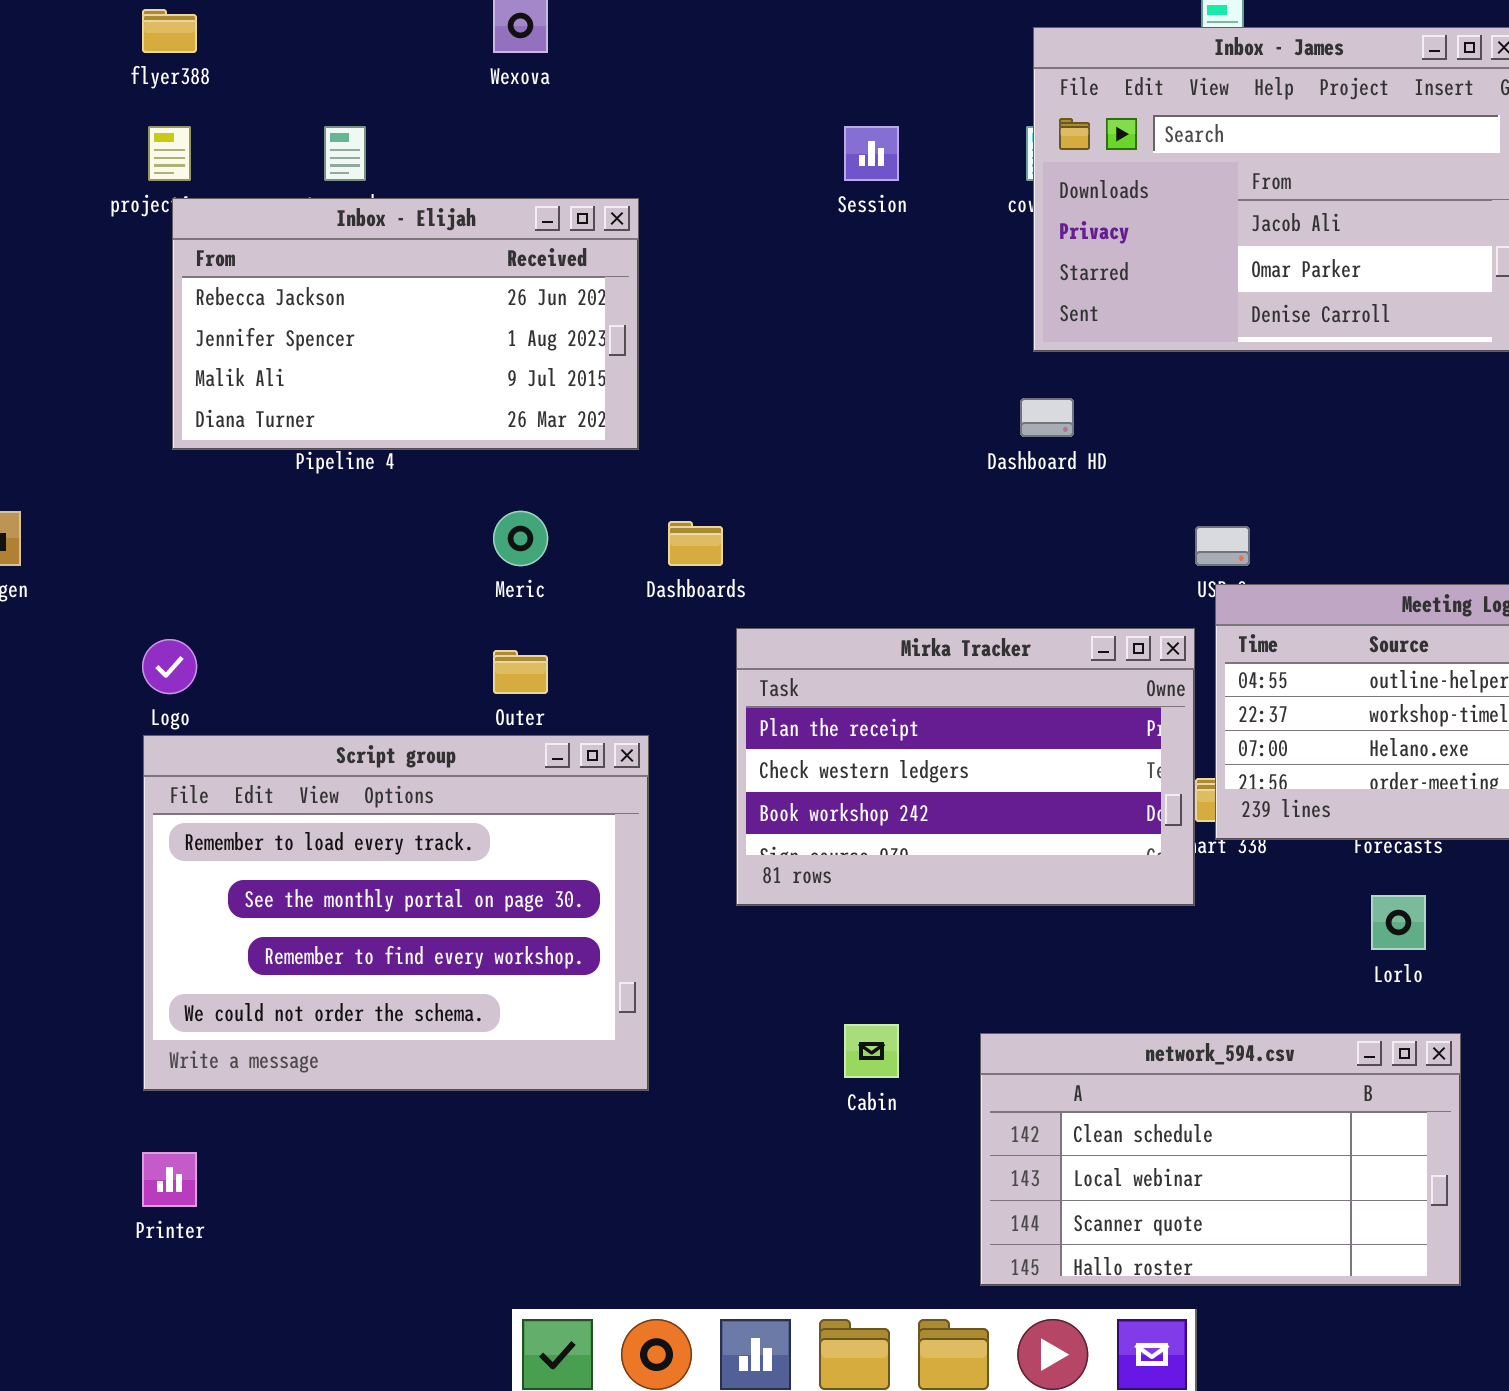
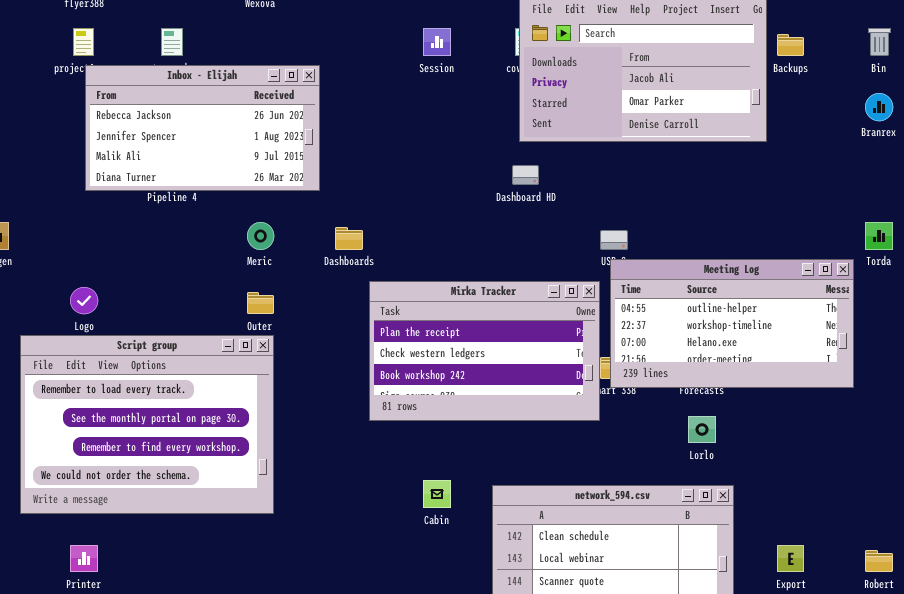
Script group: [143,735,649,1091] -> [20,335,274,514], moved

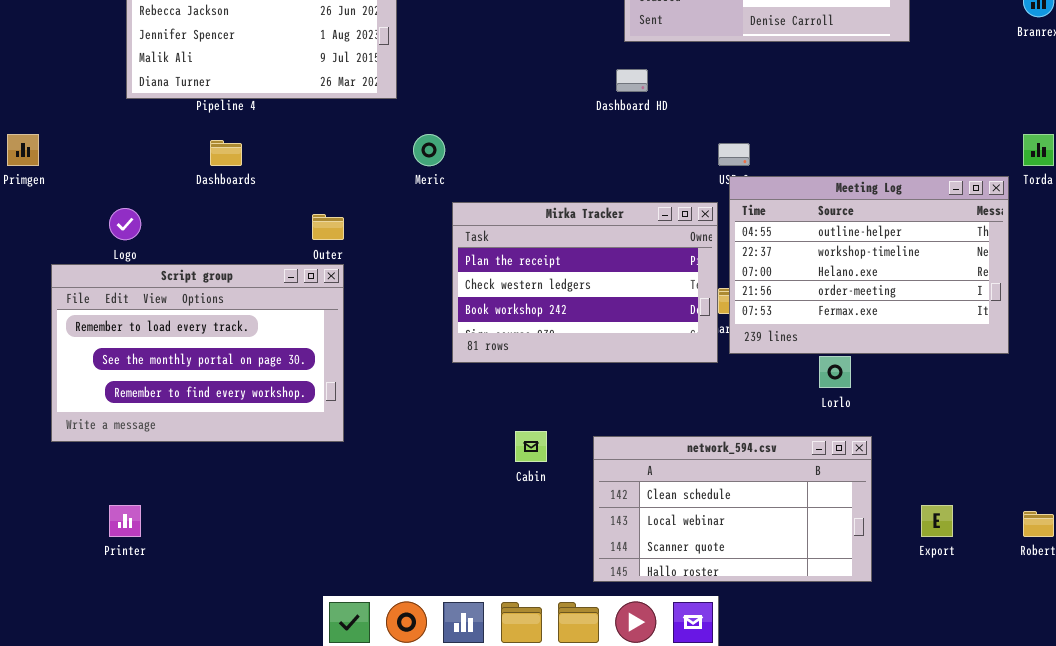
Meric: [247,222,274,250] -> [413,134,445,166], moved
Dashboards: [335,227,363,250] -> [210,140,242,166], moved
Meeting Log: [610,259,854,388] -> [729,176,1009,354], resized
Script group: [20,335,274,514] -> [51,264,344,442], resized

